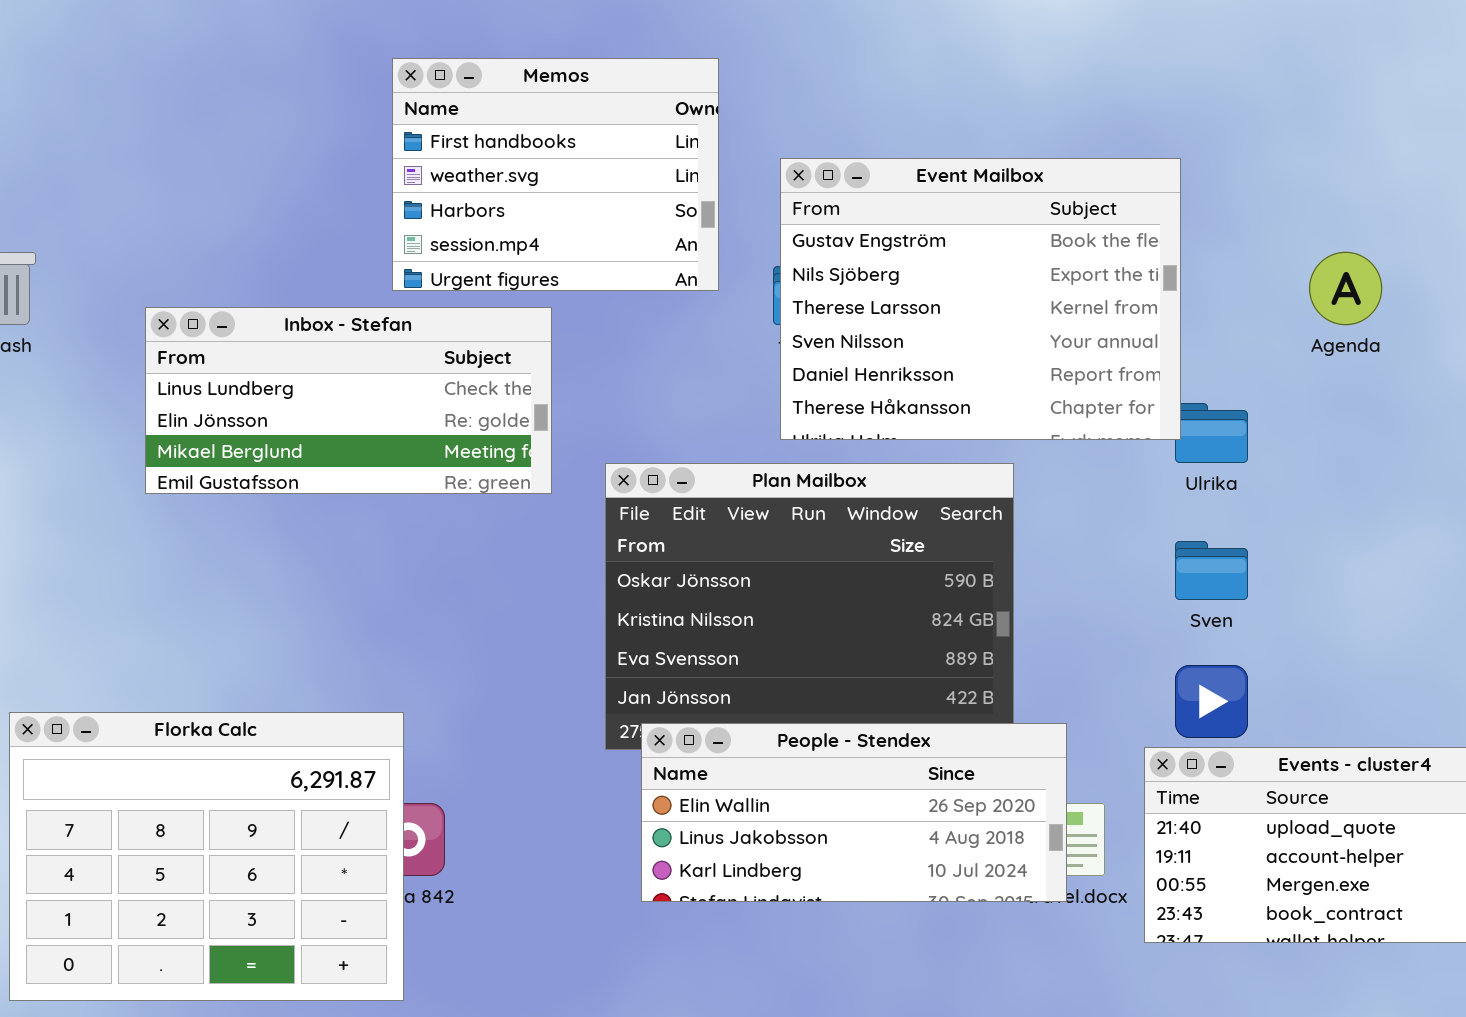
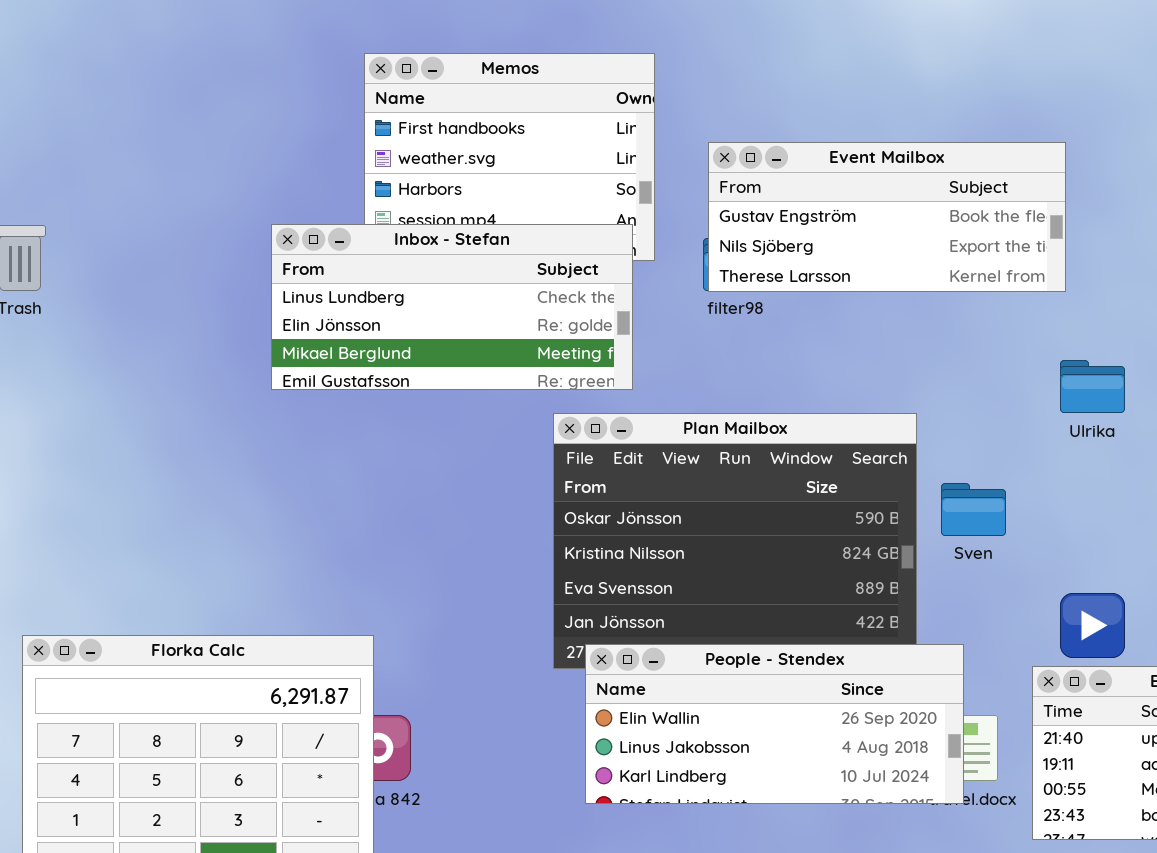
Event Mailbox: [780,158,1181,440] -> [708,142,1066,292], resized
Inbox - Stefan: [145,307,552,494] -> [271,224,633,390], moved
Sven: [1175,541,1248,600] -> [941,483,1006,536], moved

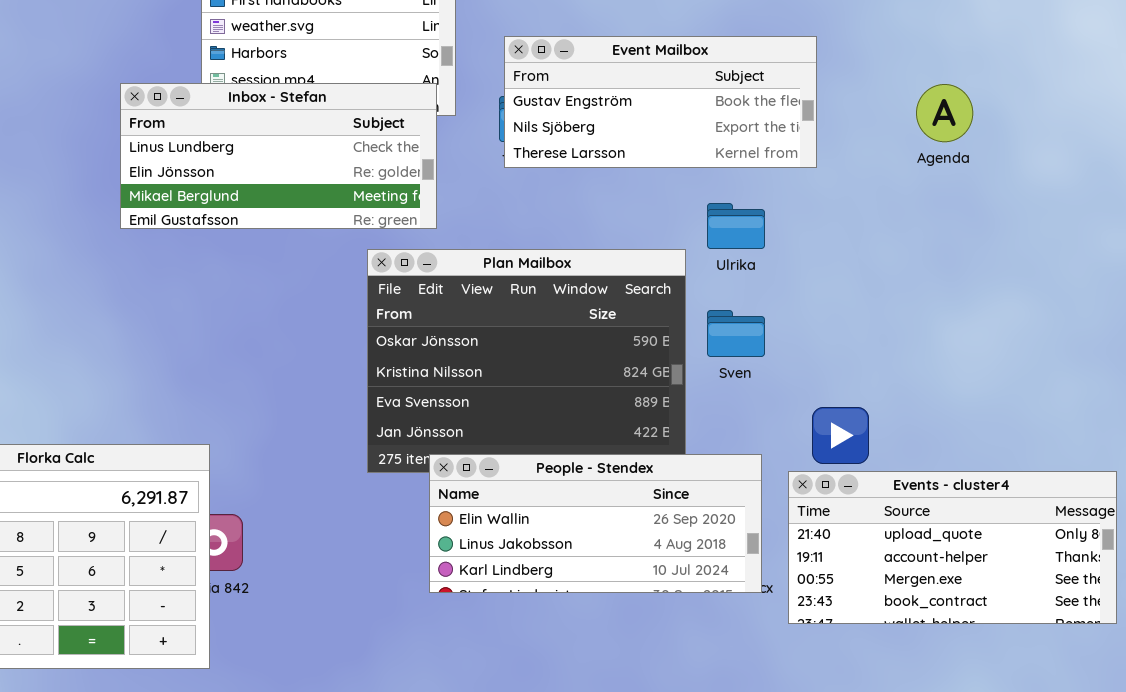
Event Mailbox: [708,142,1066,292] -> [504,36,817,168], moved
Ulrika: [1060,360,1125,413] -> [707,203,765,249], moved
People - Stendex: [585,644,964,804] -> [429,454,762,593], moved

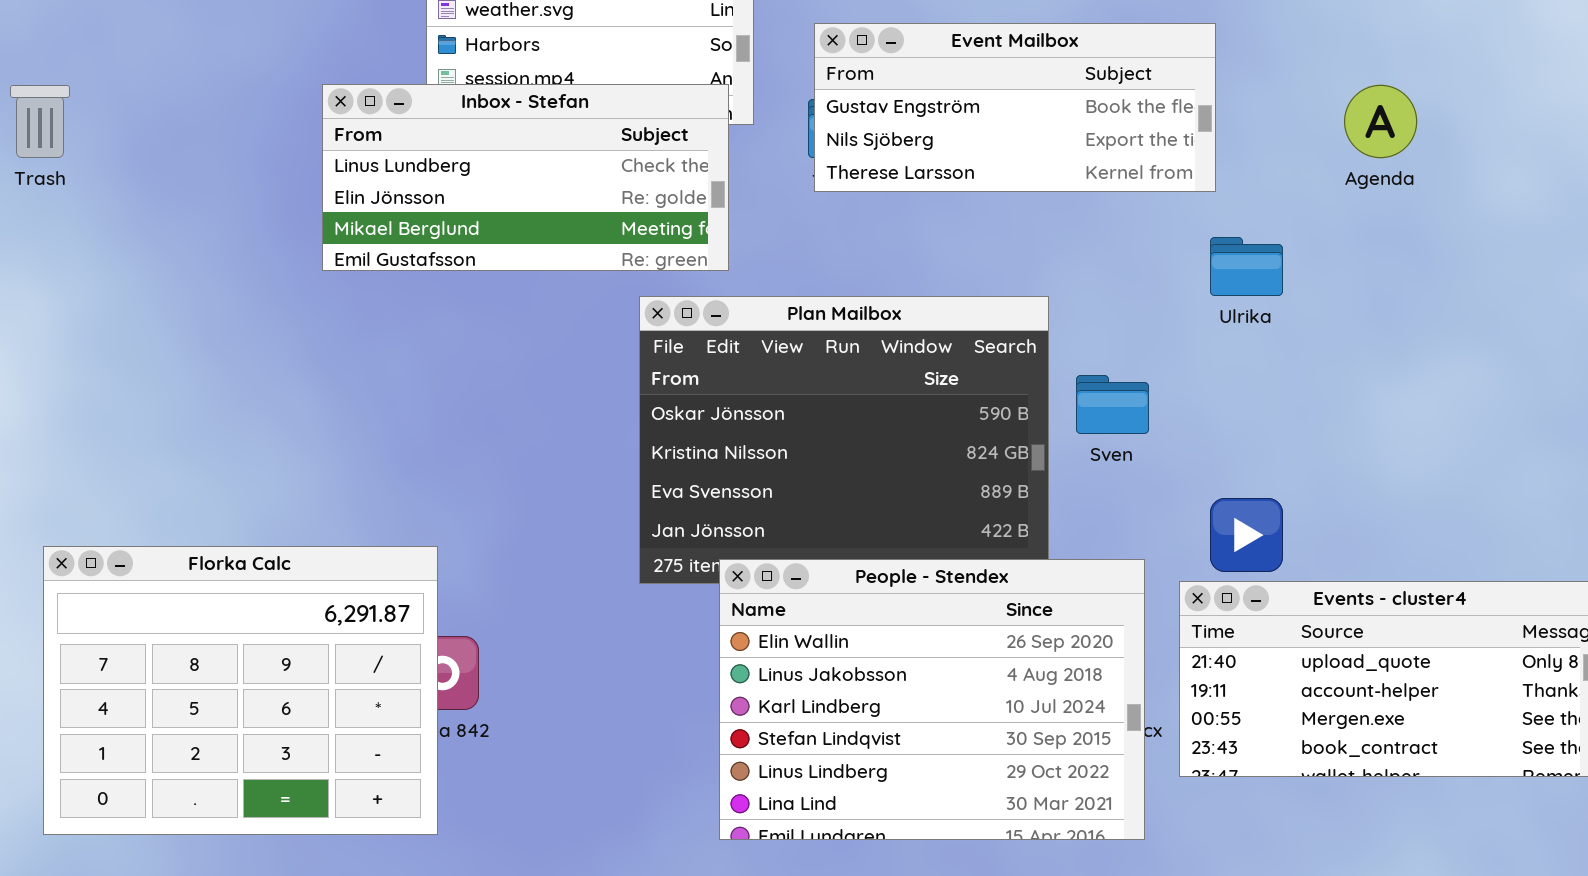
Ulrika: [707,203,765,249] -> [1210,237,1283,296], moved
People - Stendex: [429,454,762,593] -> [719,559,1145,840], resized

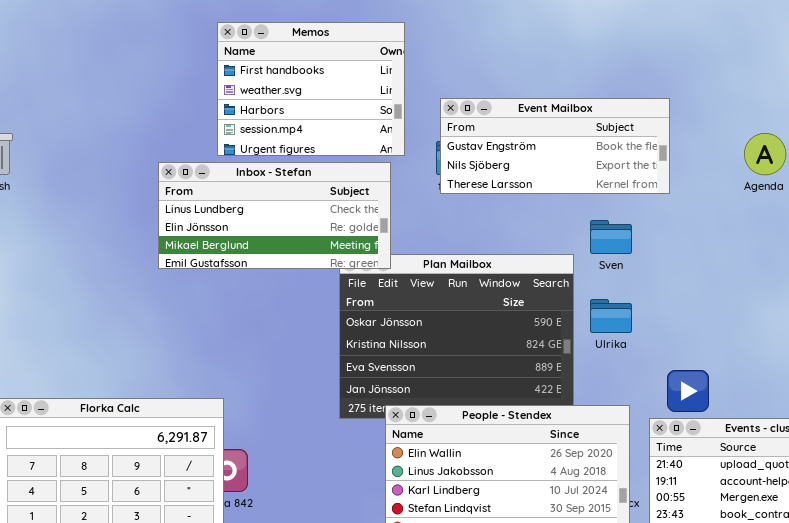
Inbox - Stefan: [322,84,729,271] -> [158,162,391,269], moved
Ulrika: [1210,237,1283,296] -> [590,299,632,333], moved
Sven: [1076,375,1149,434] -> [590,220,632,254], moved

